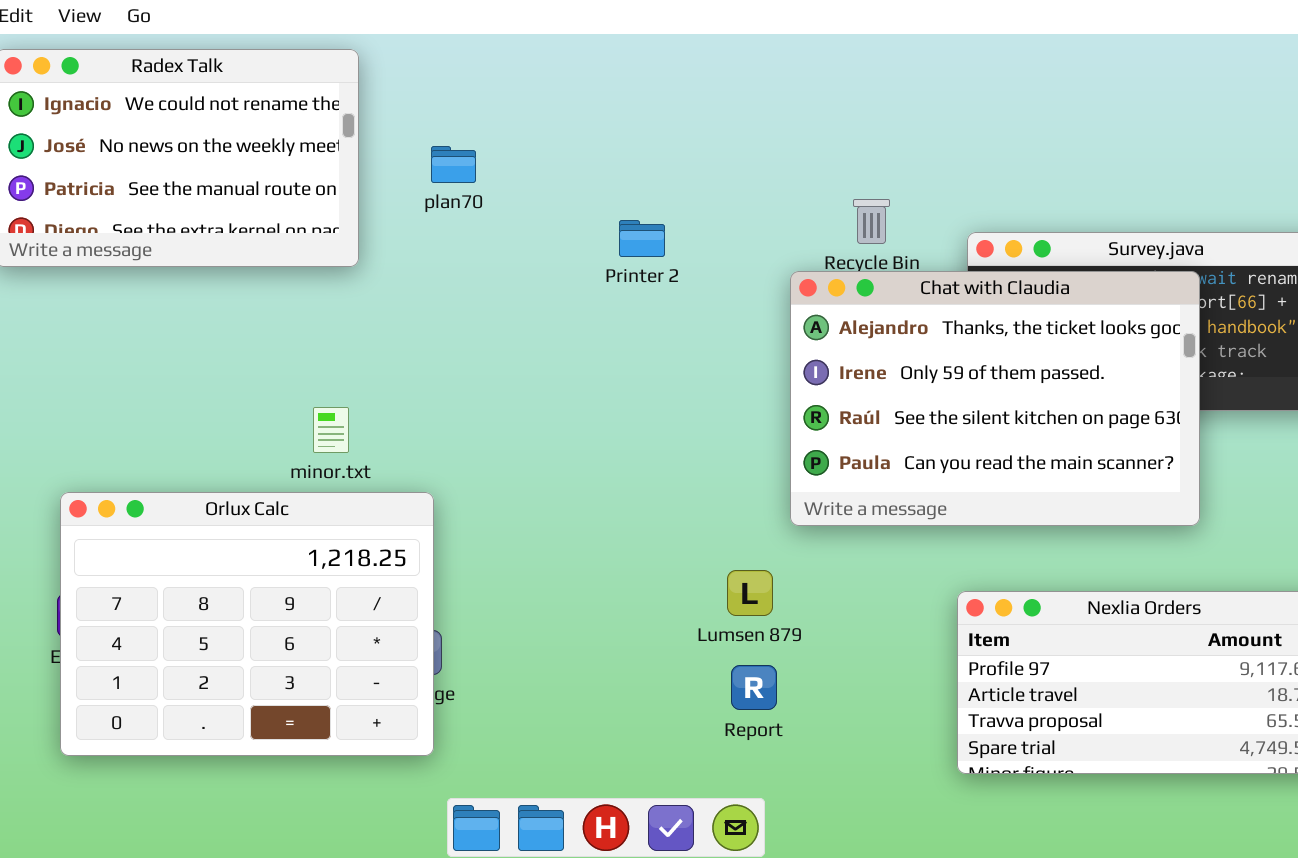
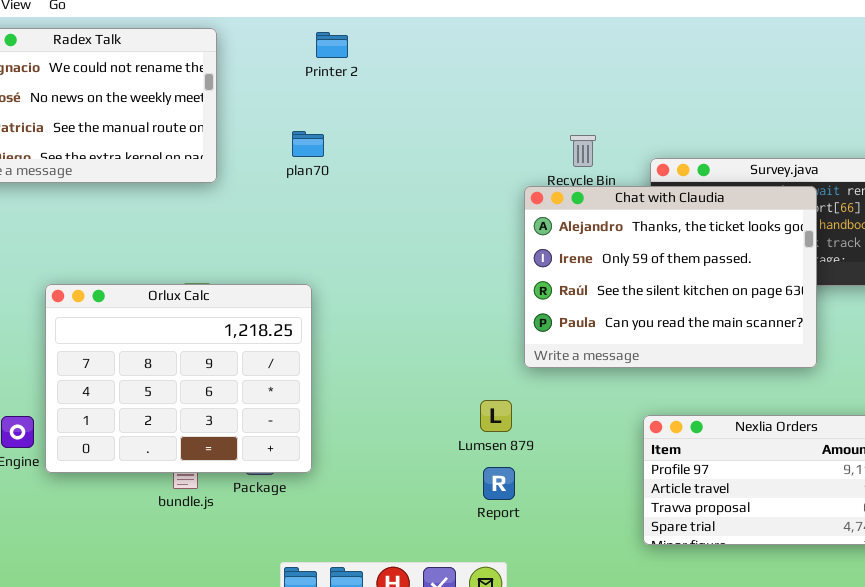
plan70: [431,146,476,183] -> [292,131,324,157], moved
Printer 2: [619,220,665,257] -> [316,32,348,58], moved
Orlux Calc: [60,492,434,756] -> [45,284,312,473], moved

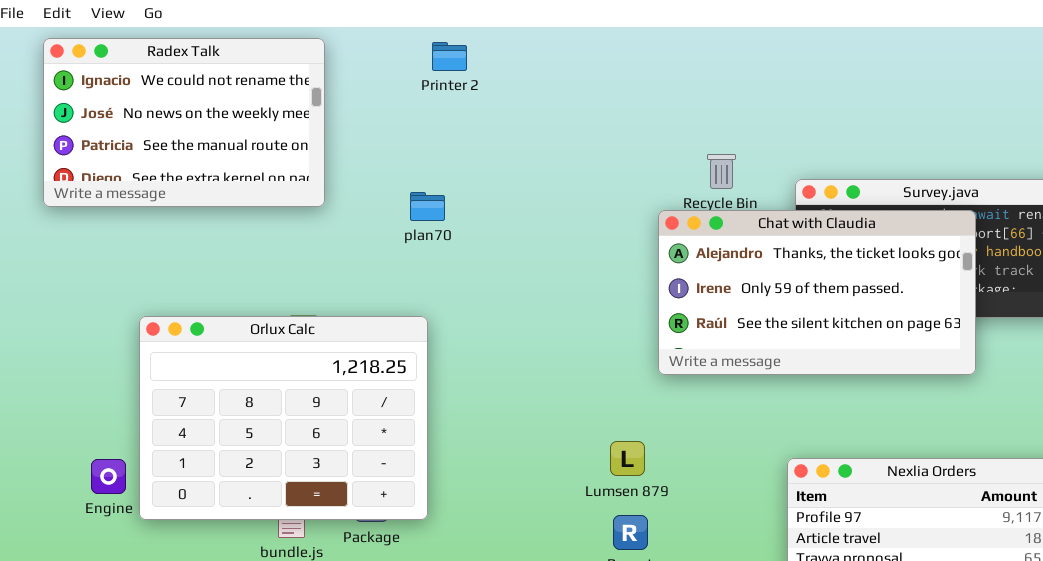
plan70: [292,131,324,157] -> [410,192,445,221], moved
Chat with Claudia: [524,186,817,368] -> [658,210,976,375], resized

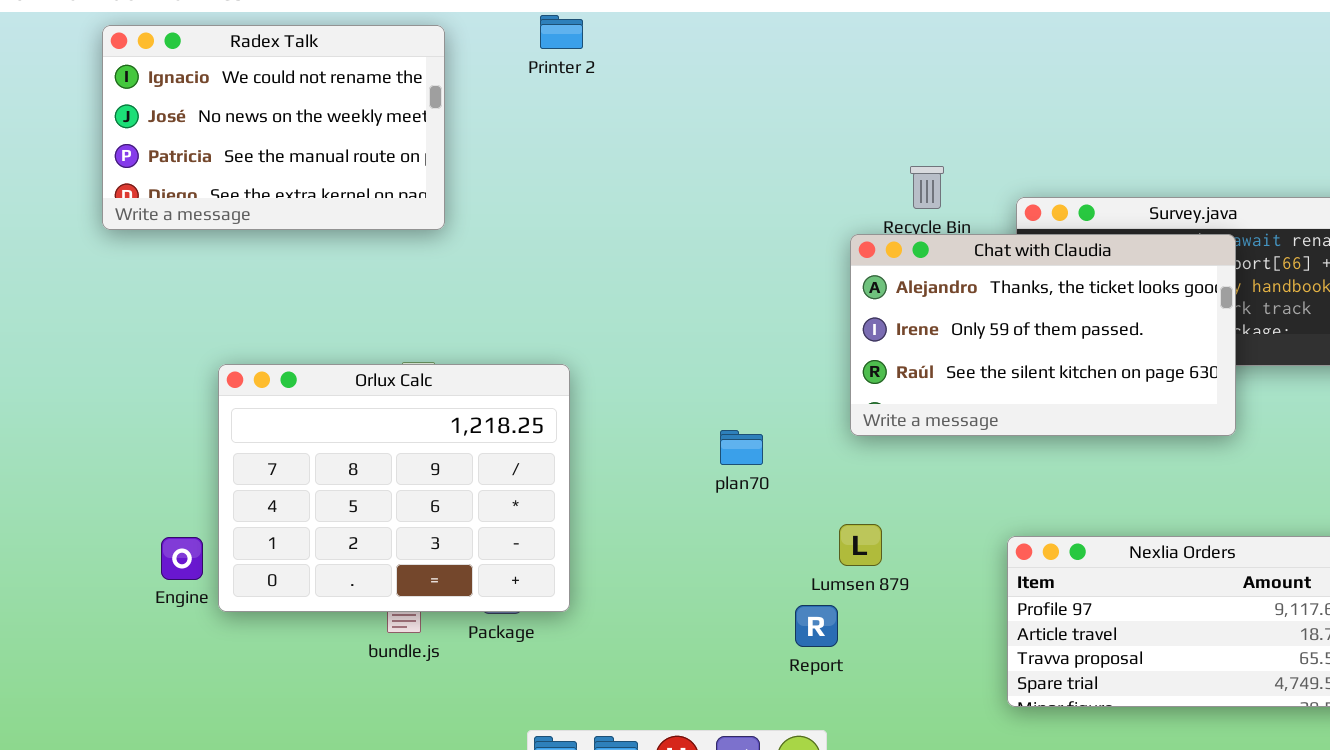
Printer 2: [432,42,467,71] -> [540,15,583,49], moved
plan70: [410,192,445,221] -> [720,430,763,465], moved
Lumsen 879: [610,441,645,476] -> [839,524,882,566], moved

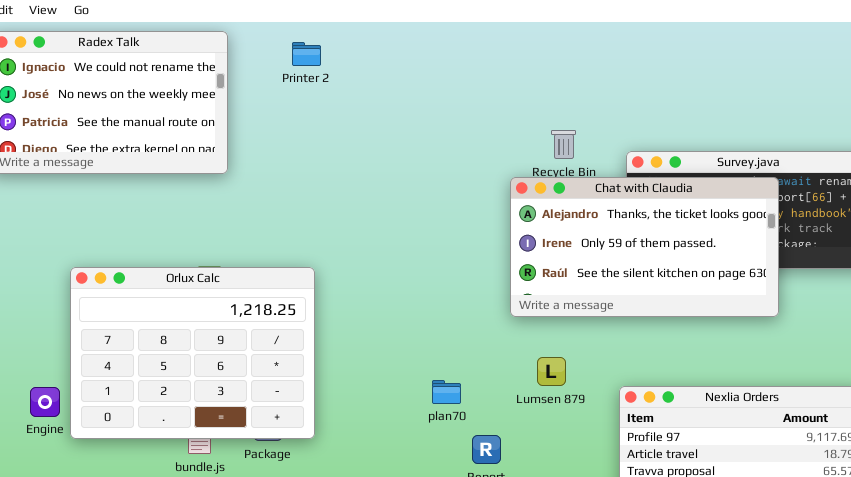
Printer 2: [540,15,583,49] -> [292,42,321,66], moved
plan70: [720,430,763,465] -> [432,380,461,404], moved
Lumsen 879: [839,524,882,566] -> [537,357,566,386], moved

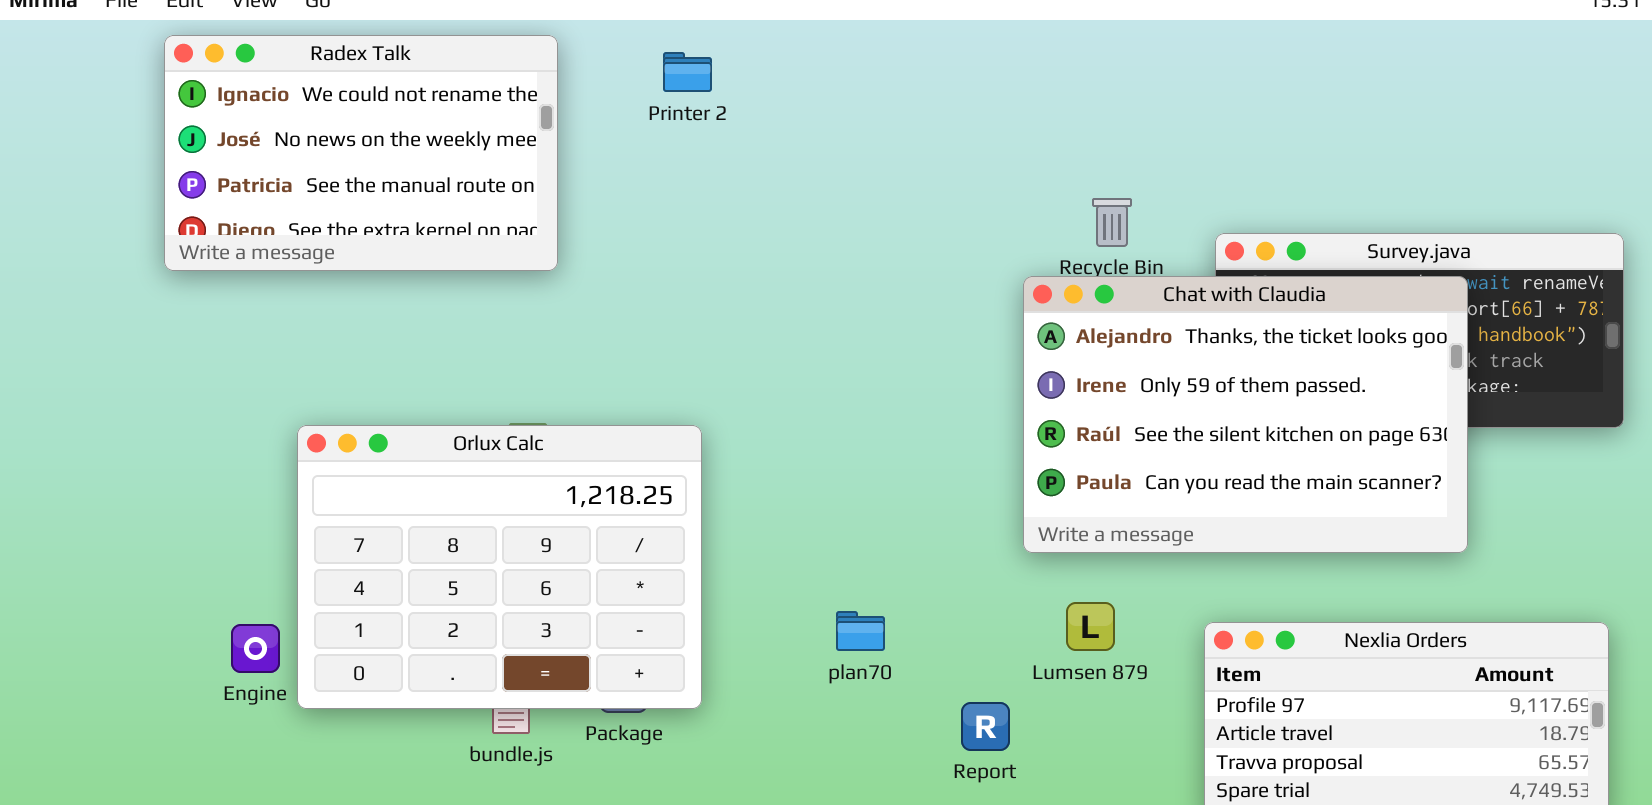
Chat with Claudia: [510,177,779,317] -> [1023,276,1468,553], resized
Lumsen 879: [537,357,566,386] -> [1066,602,1115,651], moved
plan70: [432,380,461,404] -> [836,611,885,651], moved

